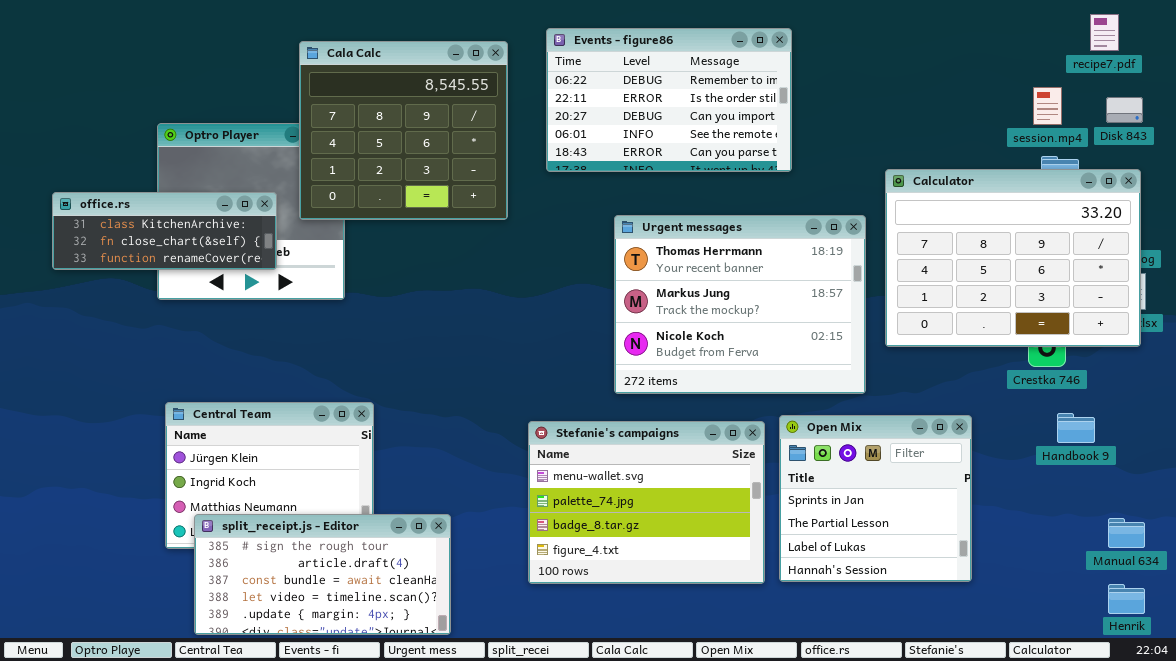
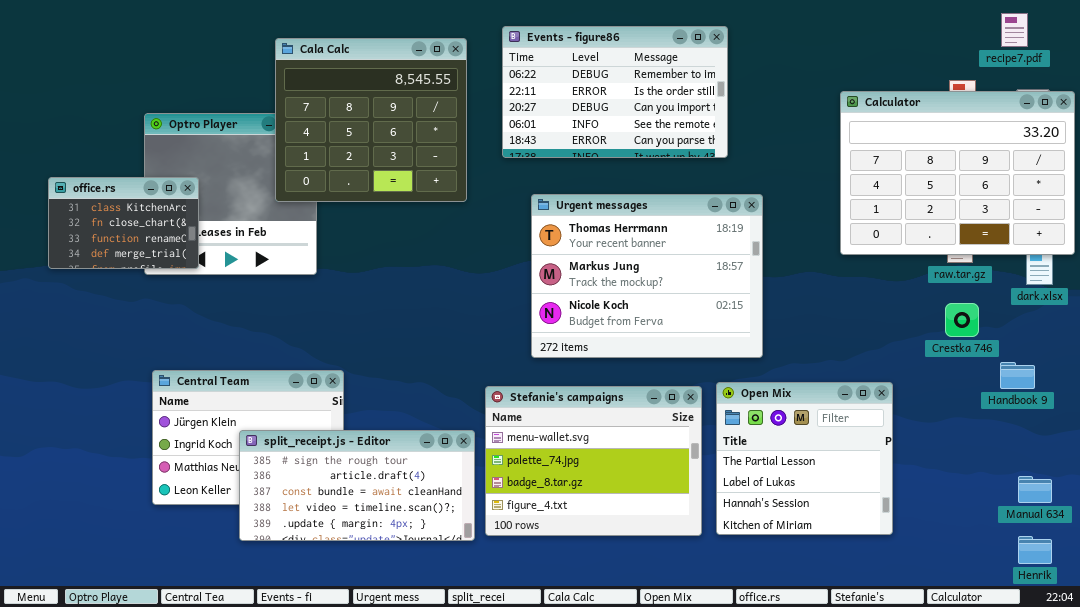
Calculator: [885,169,1141,347] -> [840,91,1075,255], moved
office.rs: [52,192,277,270] -> [48,177,199,269], resized
Urgent messages: [614,215,866,394] -> [531,194,763,358], moved
Handbook 9: [1057,413,1095,443] -> [1000,362,1035,389], moved
Open Mix: [779,415,972,582] -> [716,382,893,535], scrolled down 1 row
split_receipt.js - Editor: [194,514,451,635] -> [239,430,475,541], moved

